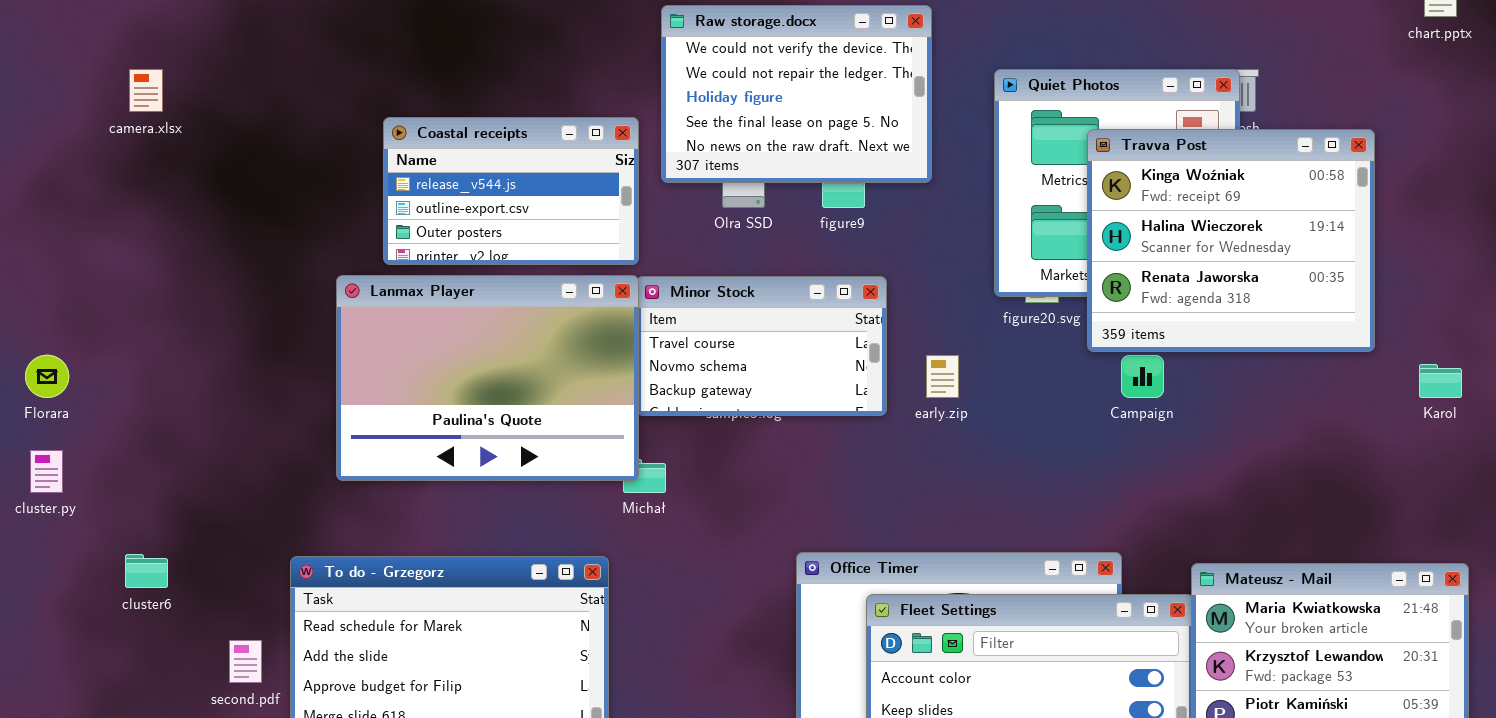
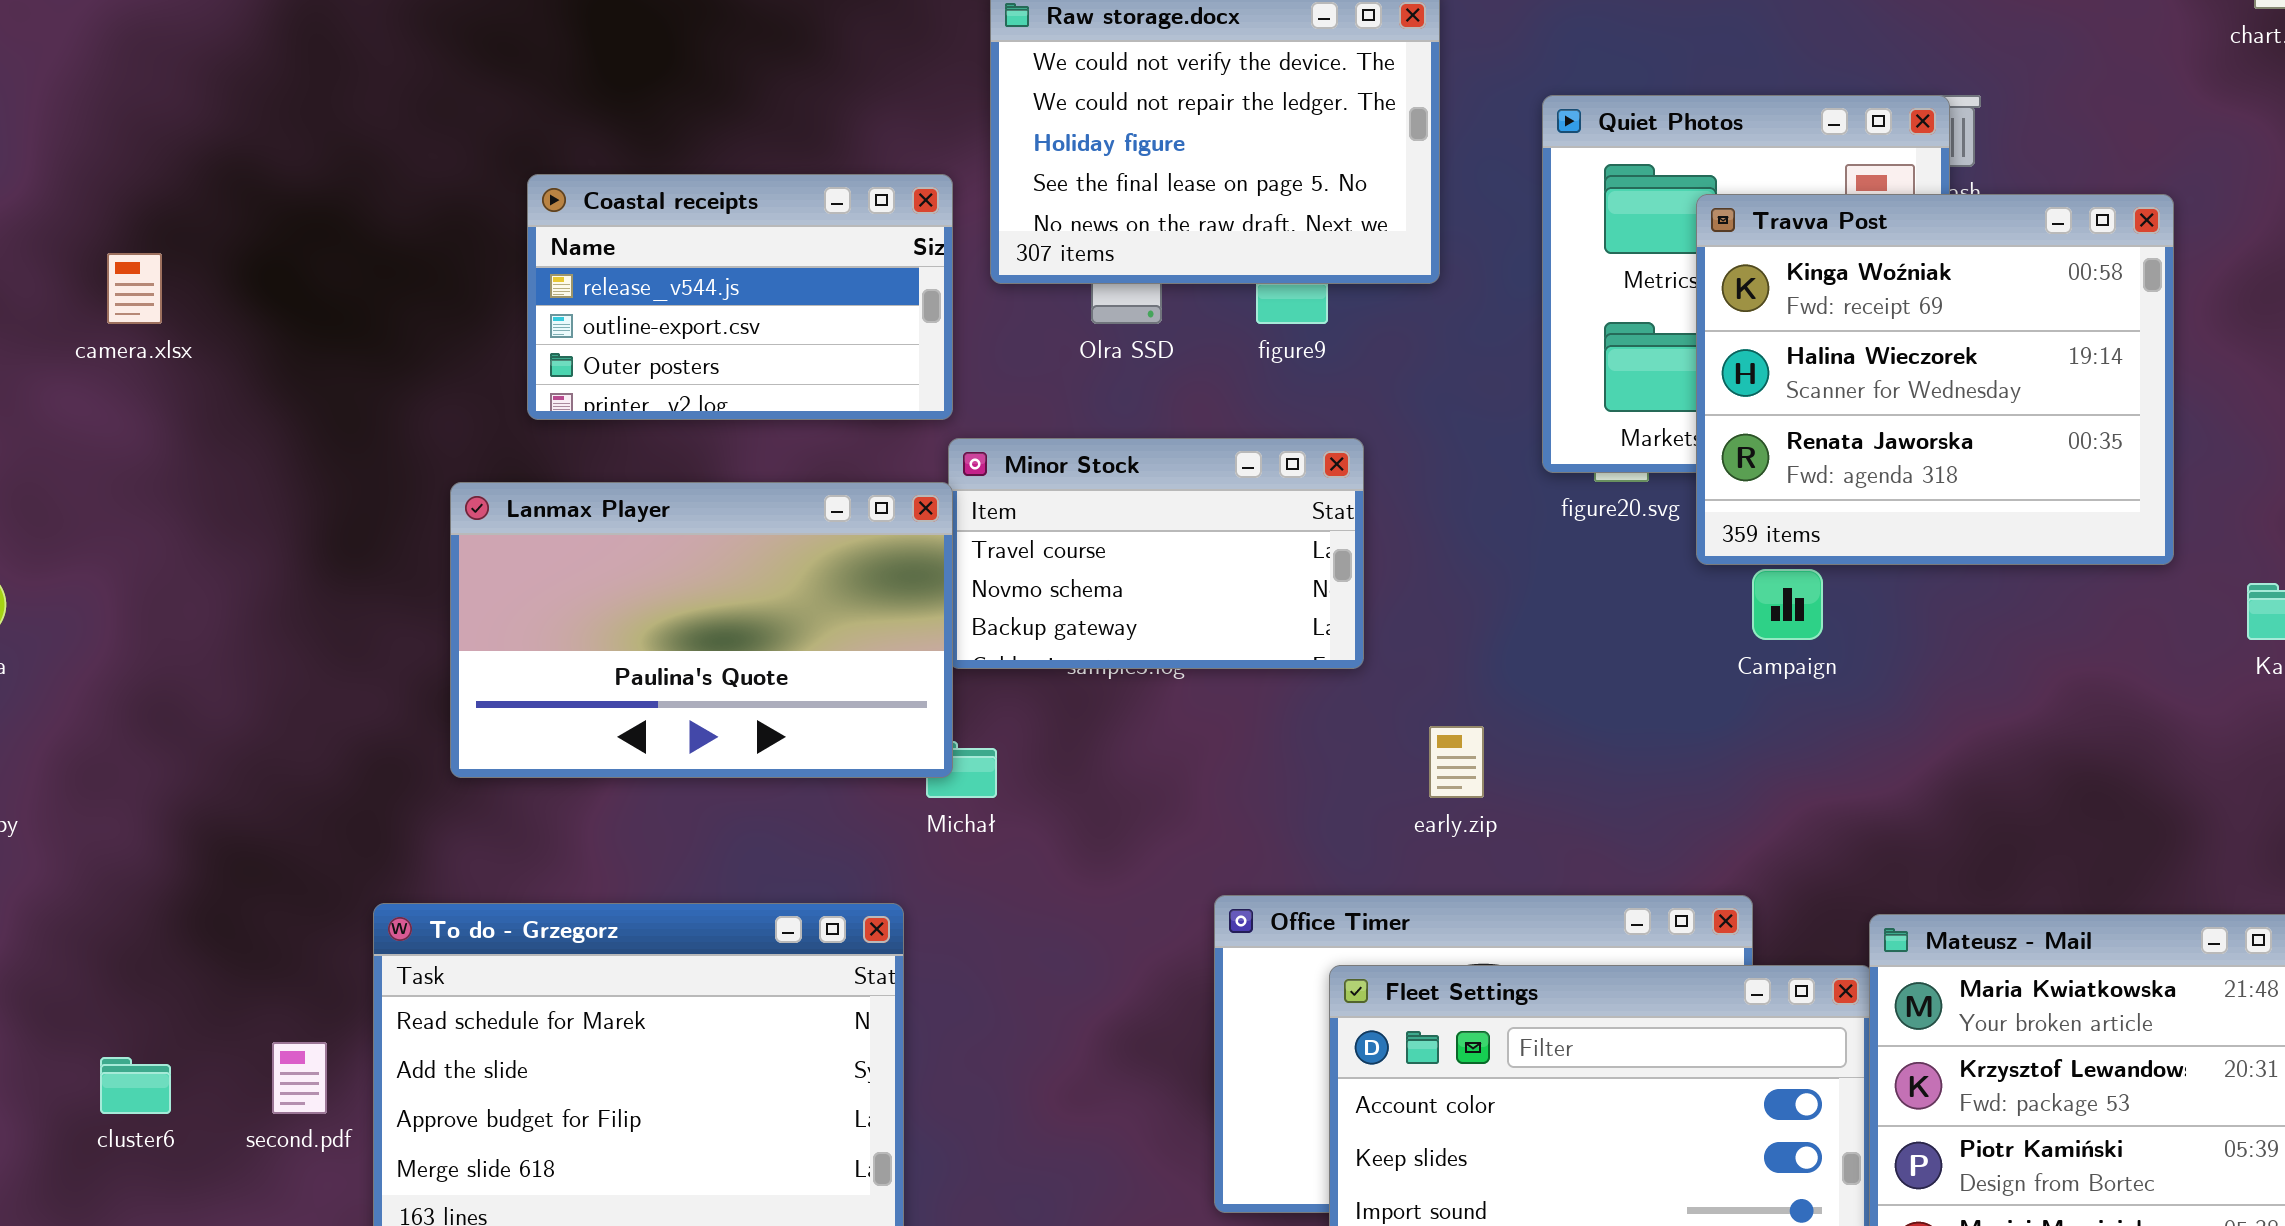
camera.xlsx: [129,69,163,112] -> [107,253,162,324], moved
Lanmax Player: [336,275,639,481] -> [450,482,953,778], resized
early.zip: [926,355,959,398] -> [1429,726,1484,798], moved
cluster6: [125,554,168,588] -> [100,1057,171,1114], moved

